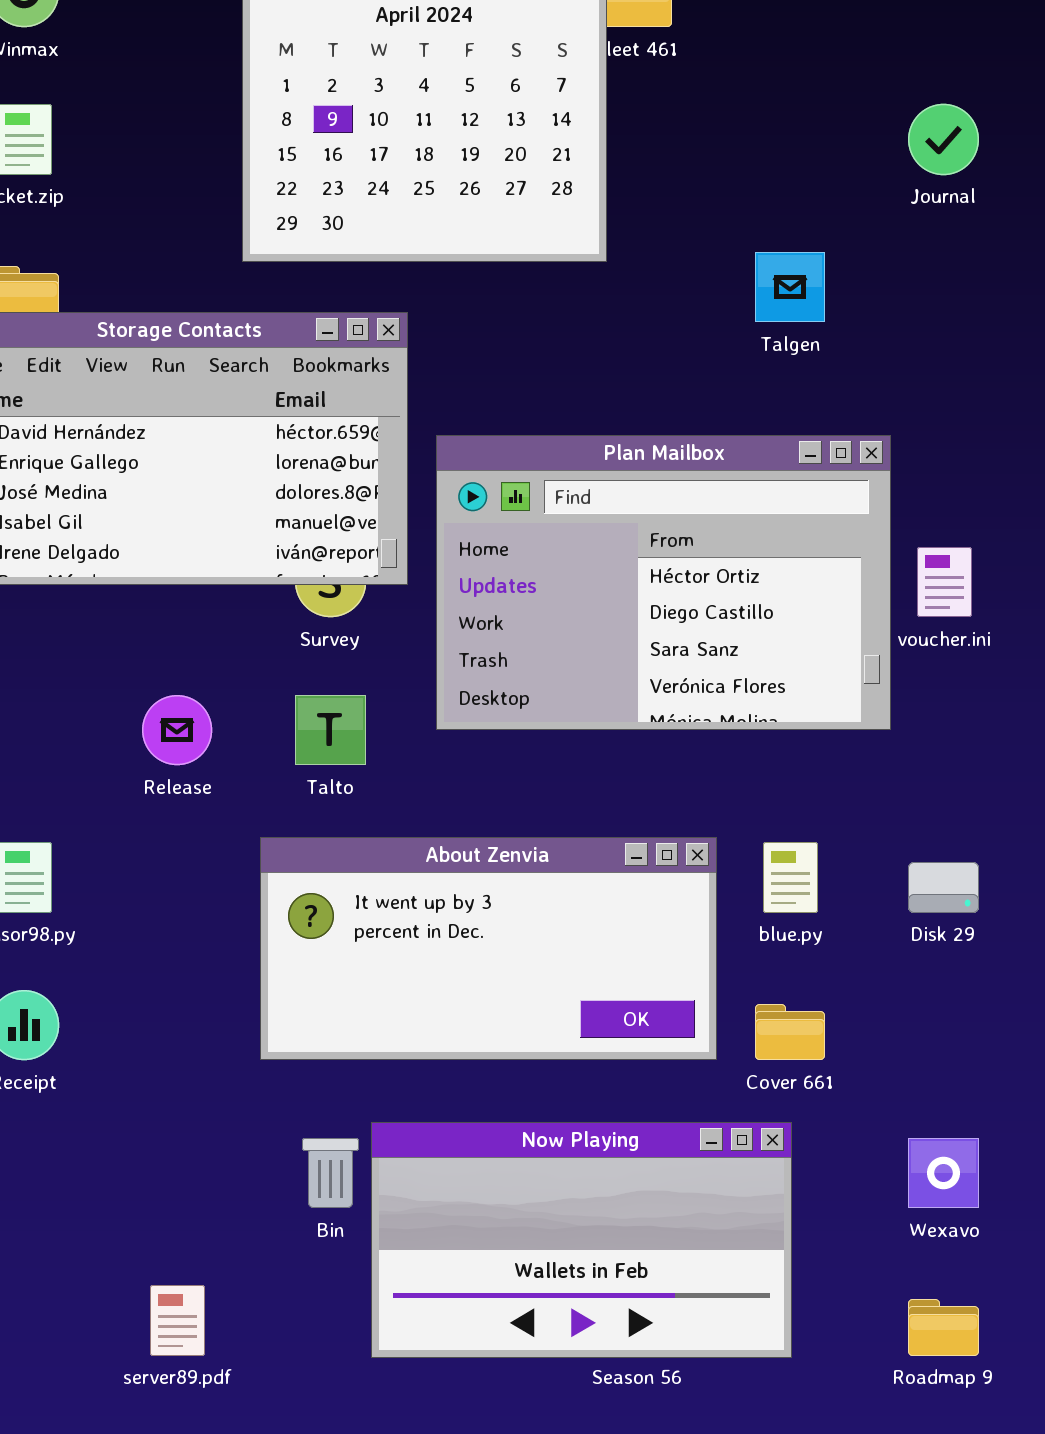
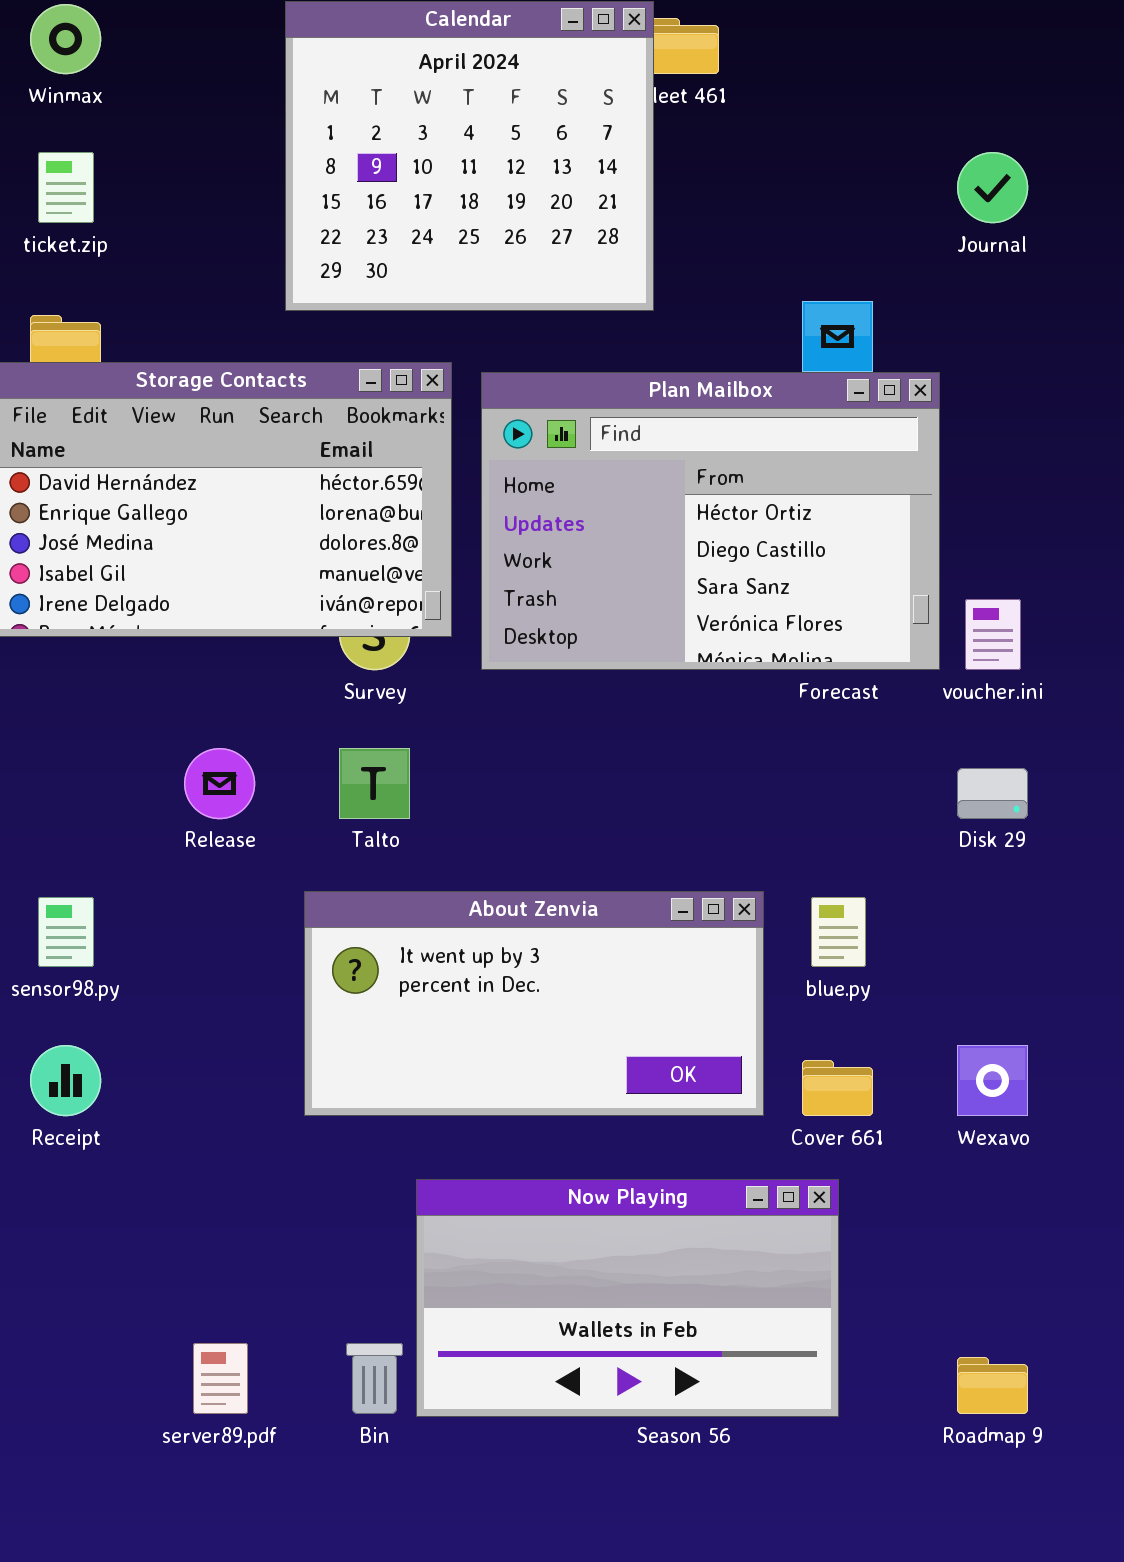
Plan Mailbox: [436,435,891,730] -> [481,372,940,670], moved
Disk 29: [908,862,979,913] -> [957,768,1028,819], moved
Bin: [302,1138,359,1208] -> [346,1343,403,1414], moved
Wexavo: [908,1138,979,1208] -> [957,1045,1028,1116], moved

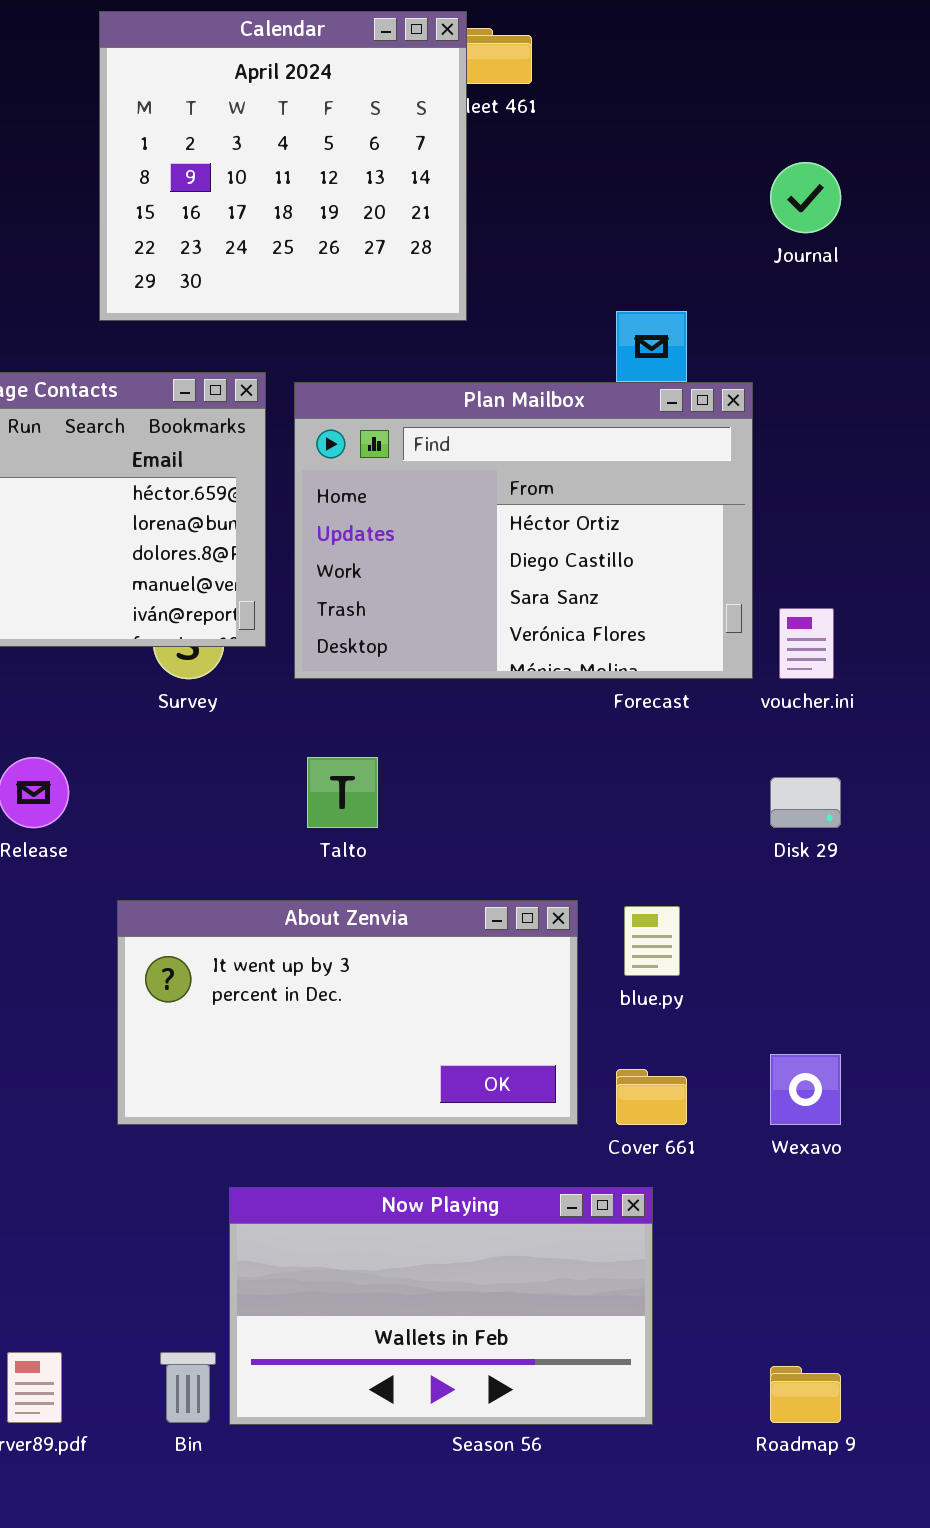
Talto: [339,748,410,819] -> [307,757,378,828], moved

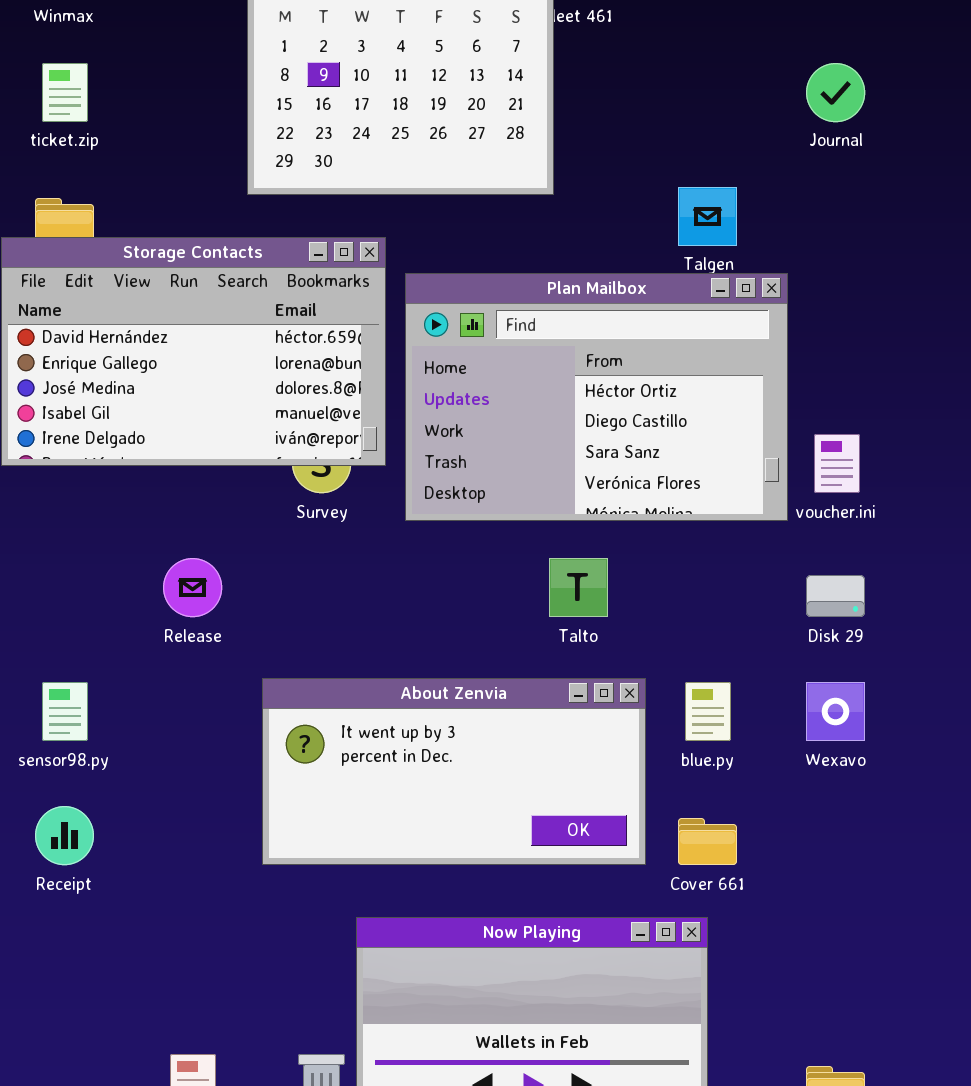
Plan Mailbox: [294,382,753,679] -> [405,273,788,521], moved
Talto: [307,757,378,828] -> [549,558,608,617], moved
Wexavo: [770,1054,841,1125] -> [806,682,865,741], moved

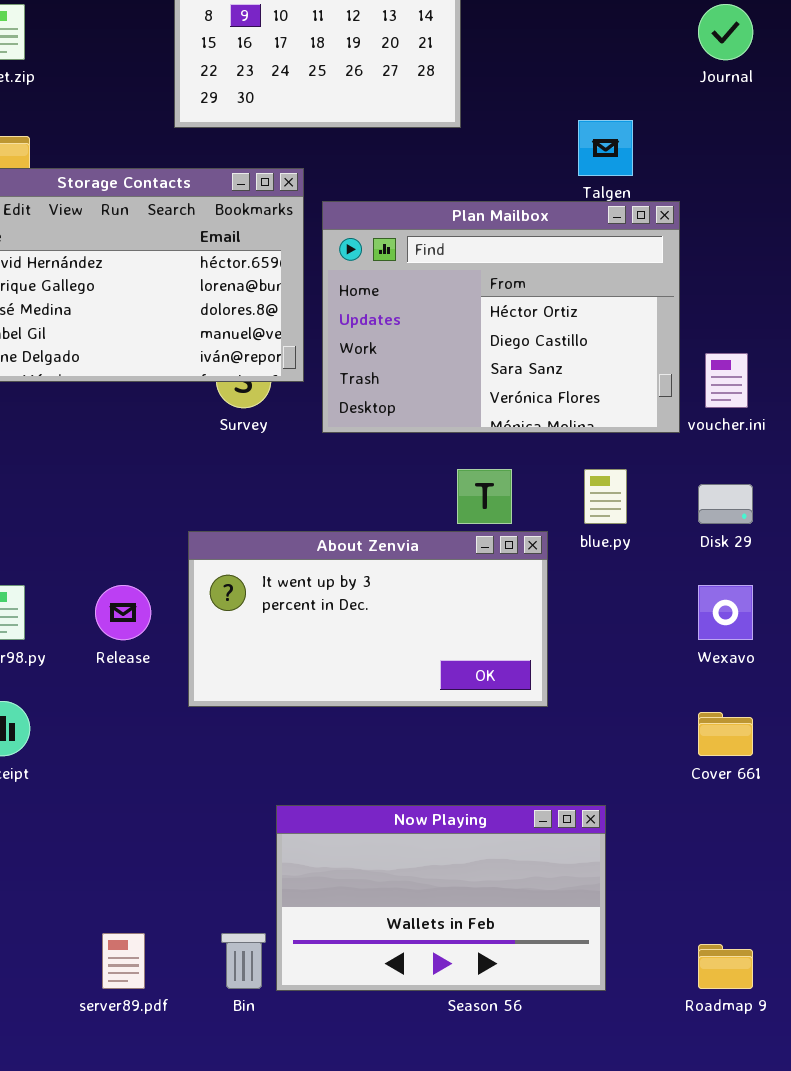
Release: [163,558,222,617] -> [95,585,151,640], moved
About Zenvia: [262,678,646,865] -> [188,531,548,707], moved
blue.py: [685,682,731,741] -> [584,469,627,524], moved
Cover 661: [678,818,737,865] -> [698,712,753,756], moved

